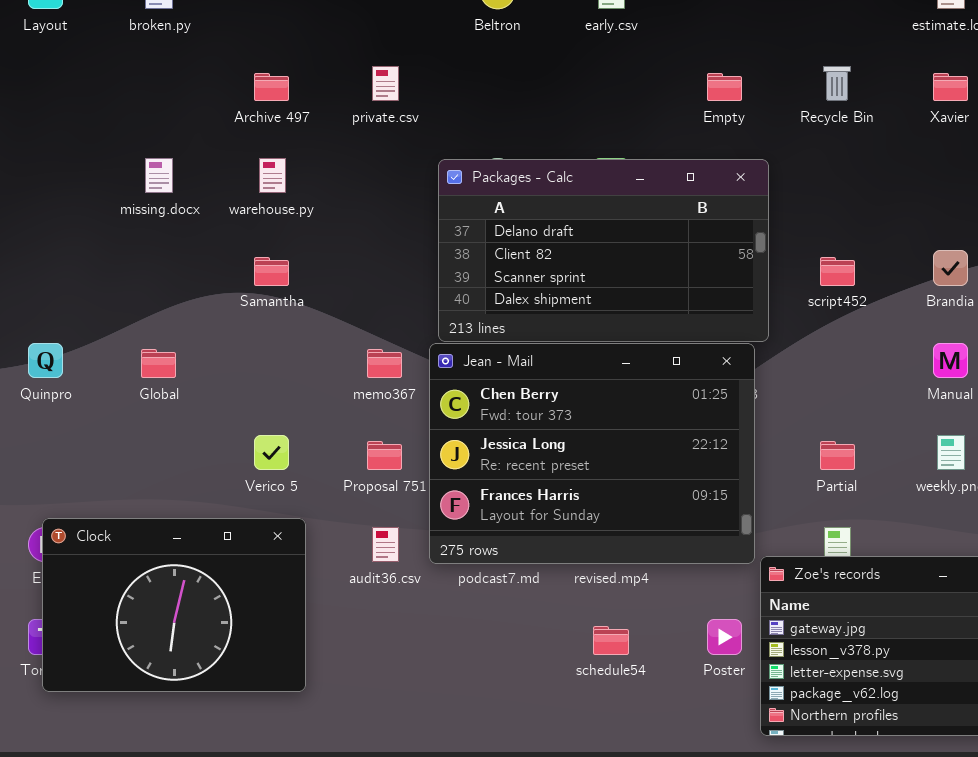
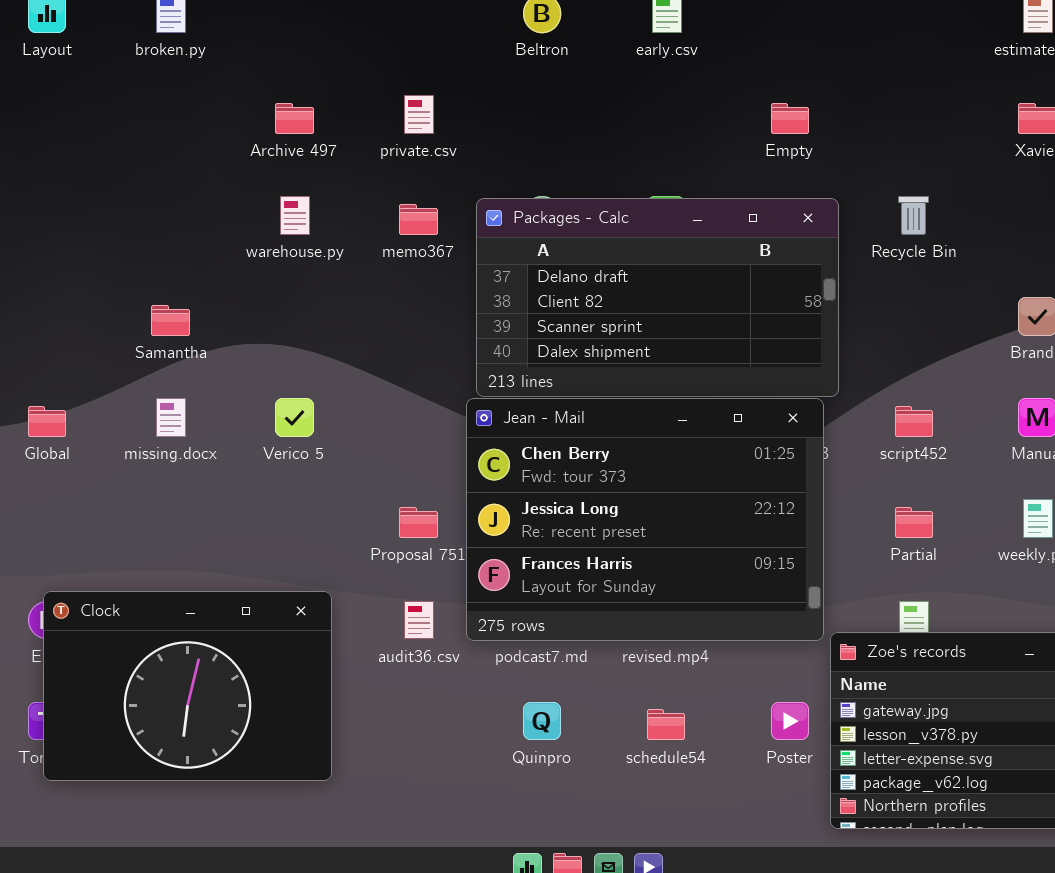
Recycle Bin: [823,66,851,101] -> [898,196,929,235], moved
missing.docx: [145,158,173,193] -> [156,398,186,437], moved
Samantha: [254,257,289,286] -> [151,305,190,336], moved
script452: [820,257,855,286] -> [895,406,933,437], moved
Quinpro: [28,343,63,378] -> [523,702,561,740], moved
Global: [141,349,176,378] -> [28,406,66,437], moved
memo367: [367,349,402,378] -> [399,204,438,235], moved
Verico 5: [254,435,289,470] -> [275,398,314,437], moved

